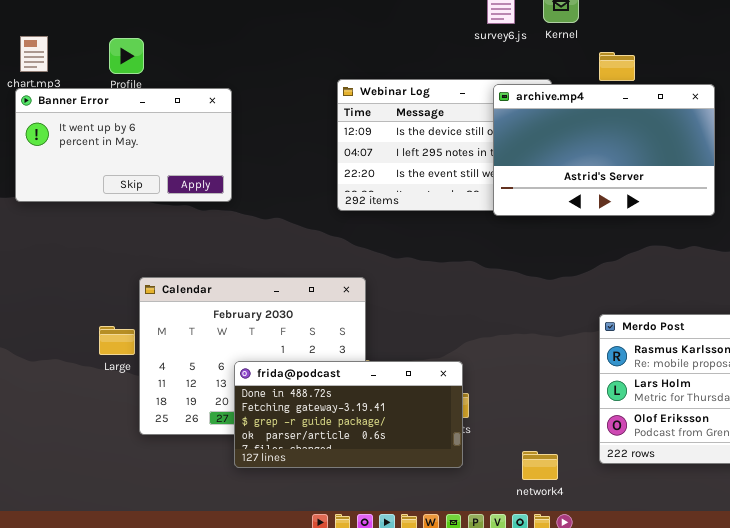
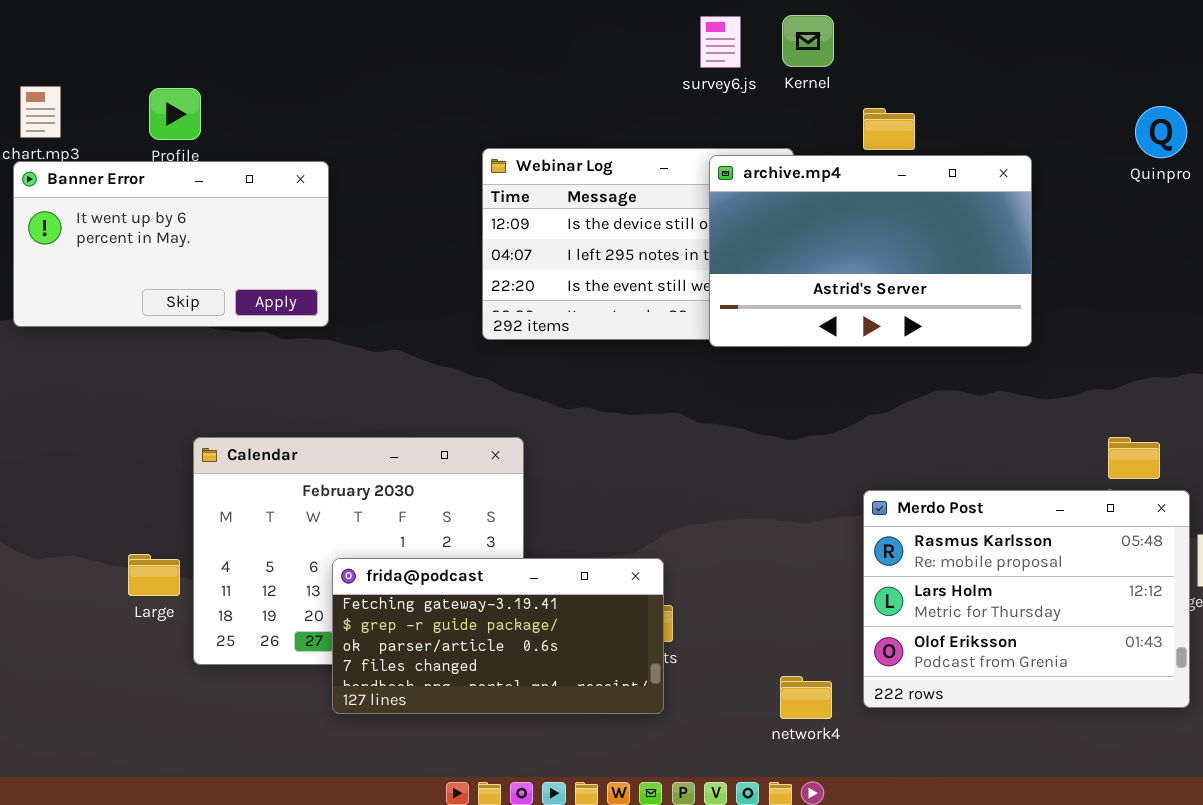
Large: [99,326,135,355] -> [128,554,180,596], moved
frida@podcast: [234,361,463,468] -> [332,558,664,714], scrolled down 1 row
network4: [522,451,558,480] -> [780,676,832,719], moved

